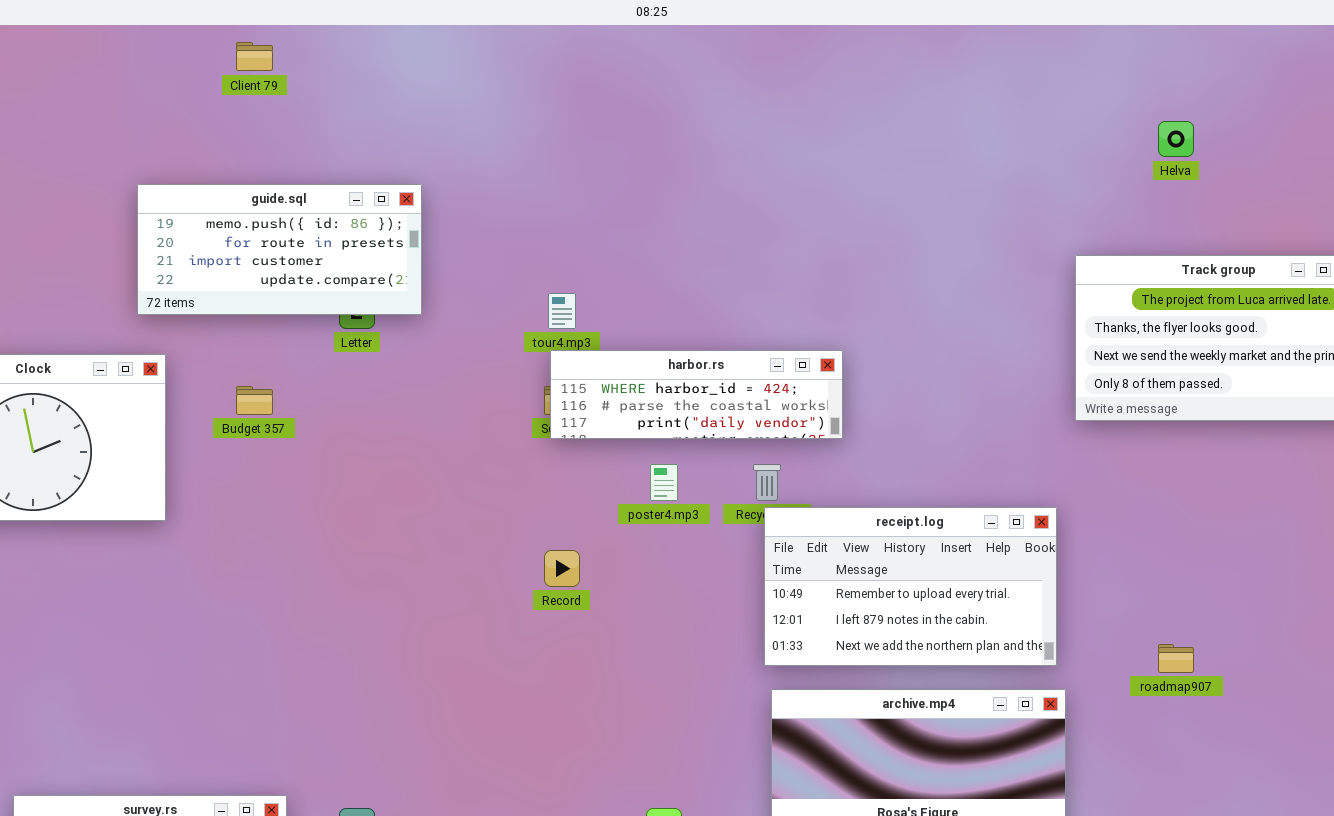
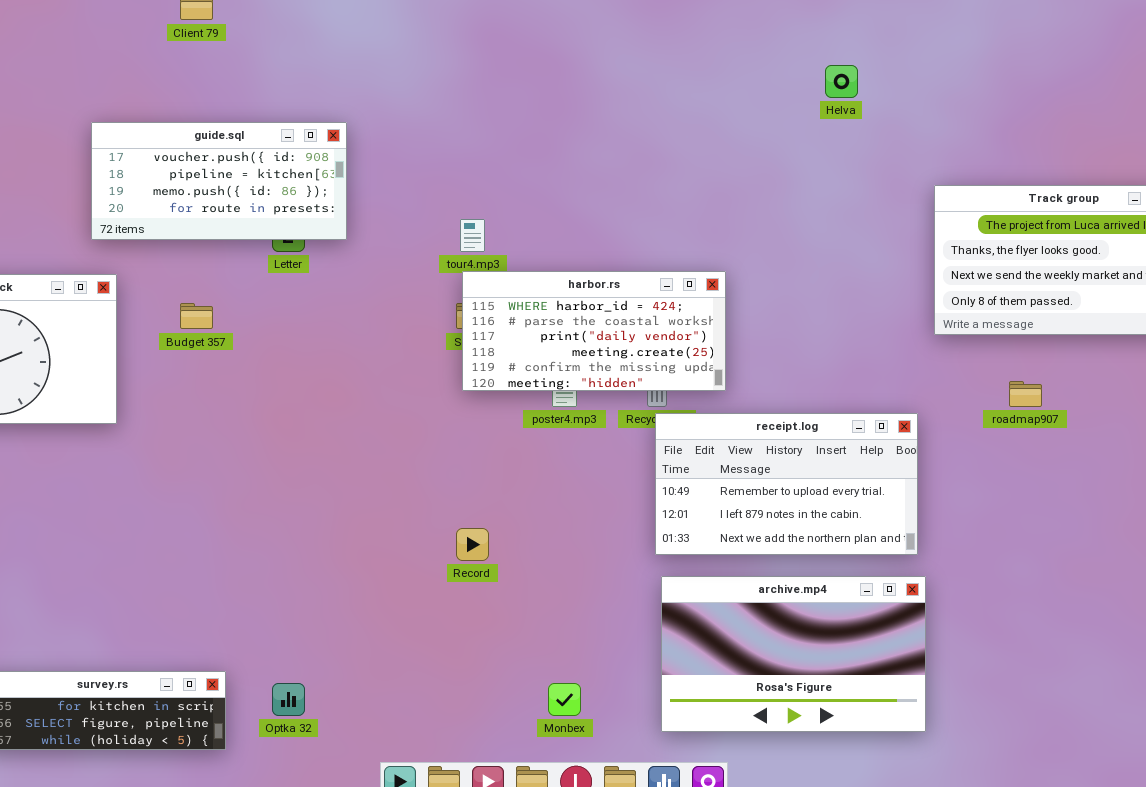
Helva: [1158,121,1194,157] -> [825,65,858,98], moved
guide.sql: [137,184,422,315] -> [91,122,347,240], scrolled up 2 rows
harbor.rs: [550,350,843,439] -> [462,271,726,391], resized
Record: [544,550,580,587] -> [456,528,489,561], moved
roadmap907: [1158,644,1194,673] -> [1009,381,1042,407], moved

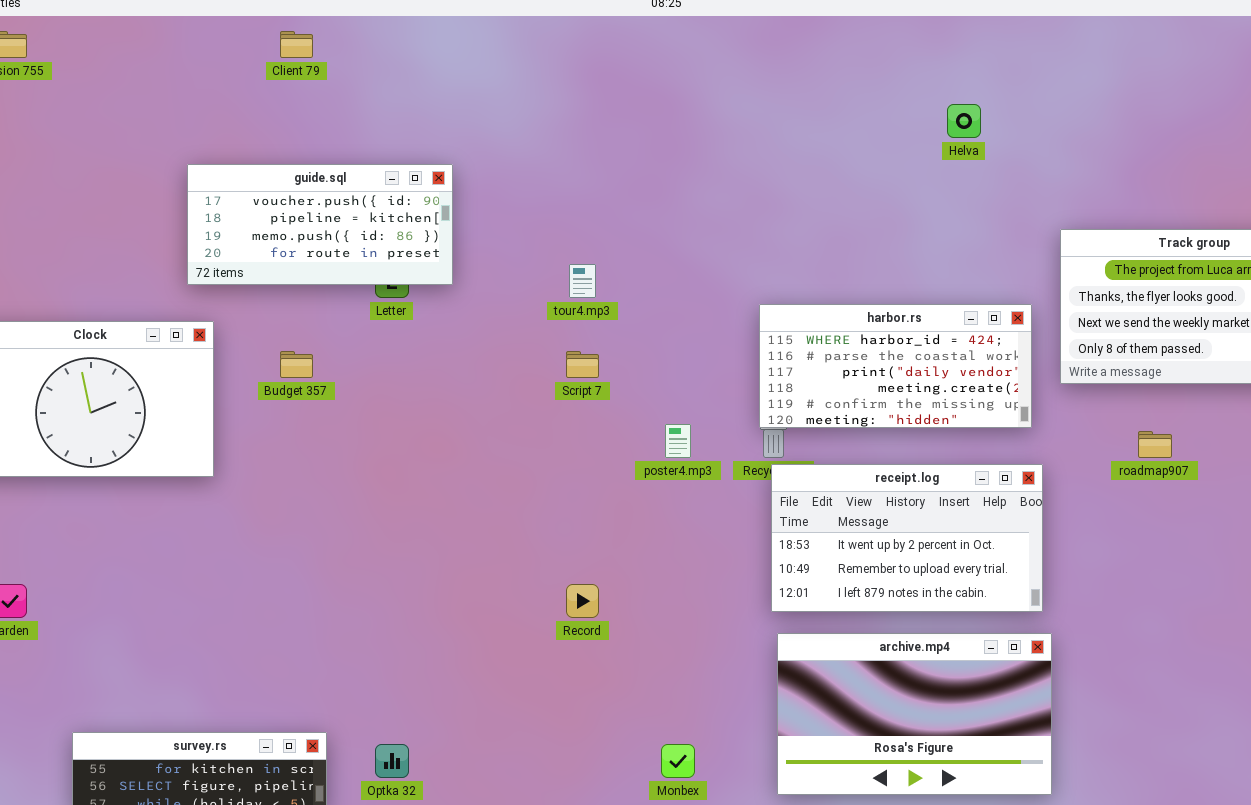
harbor.rs: [462,271,726,391] -> [759,304,1032,428], moved
receipt.log: [655,413,918,555] -> [771,464,1043,612], scrolled up 1 row

